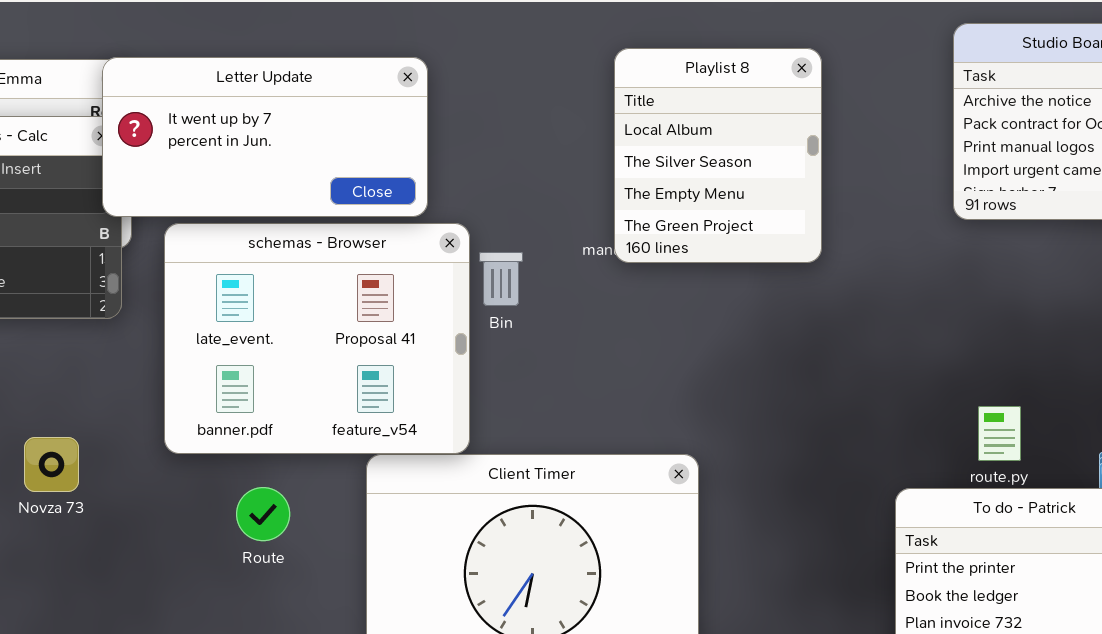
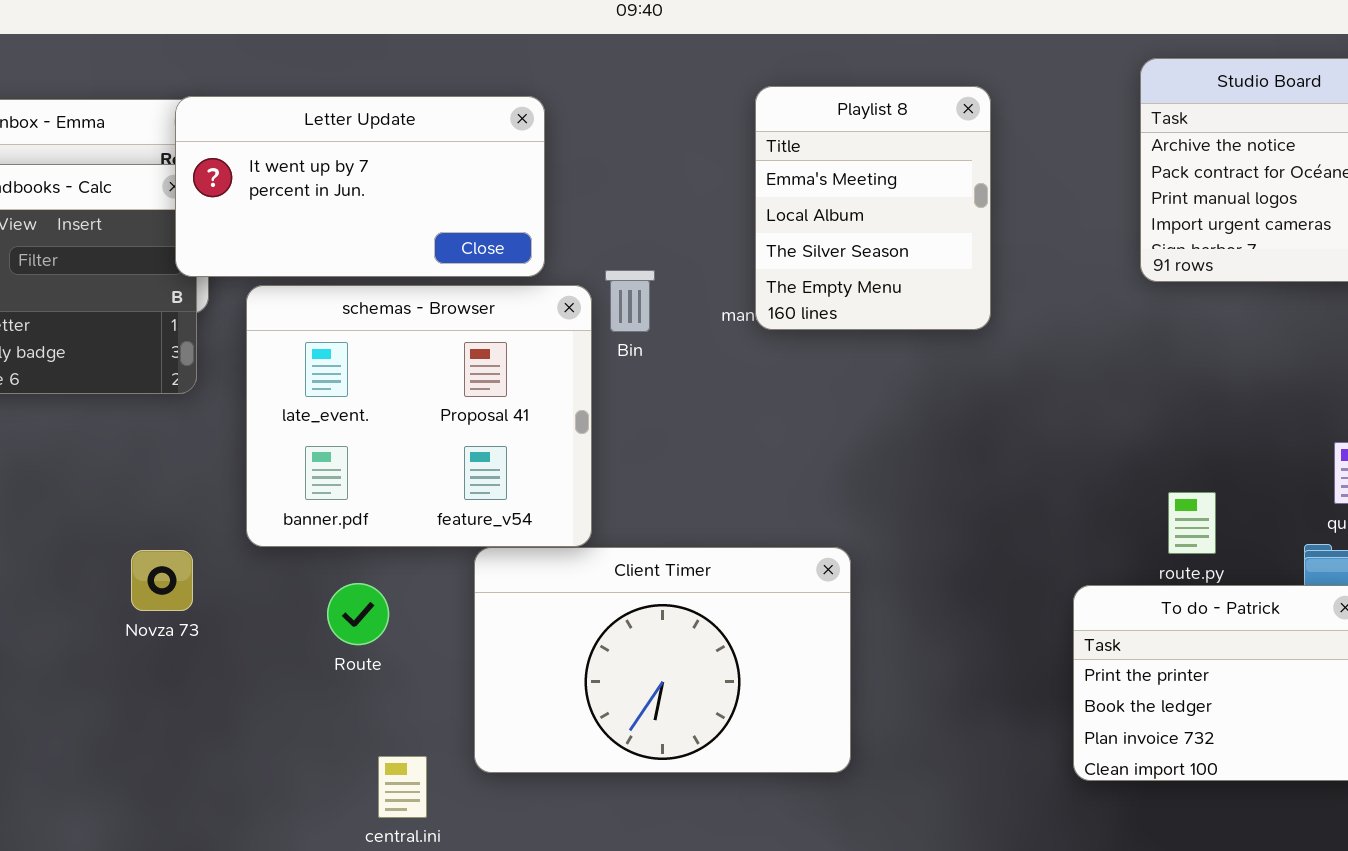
Playlist 8: [614,48,822,263] -> [755,86,991,330], scrolled up 1 row
Bin: [479,252,523,306] -> [605,270,655,332], moved
Novza 73: [24,437,79,492] -> [131,550,193,611], moved

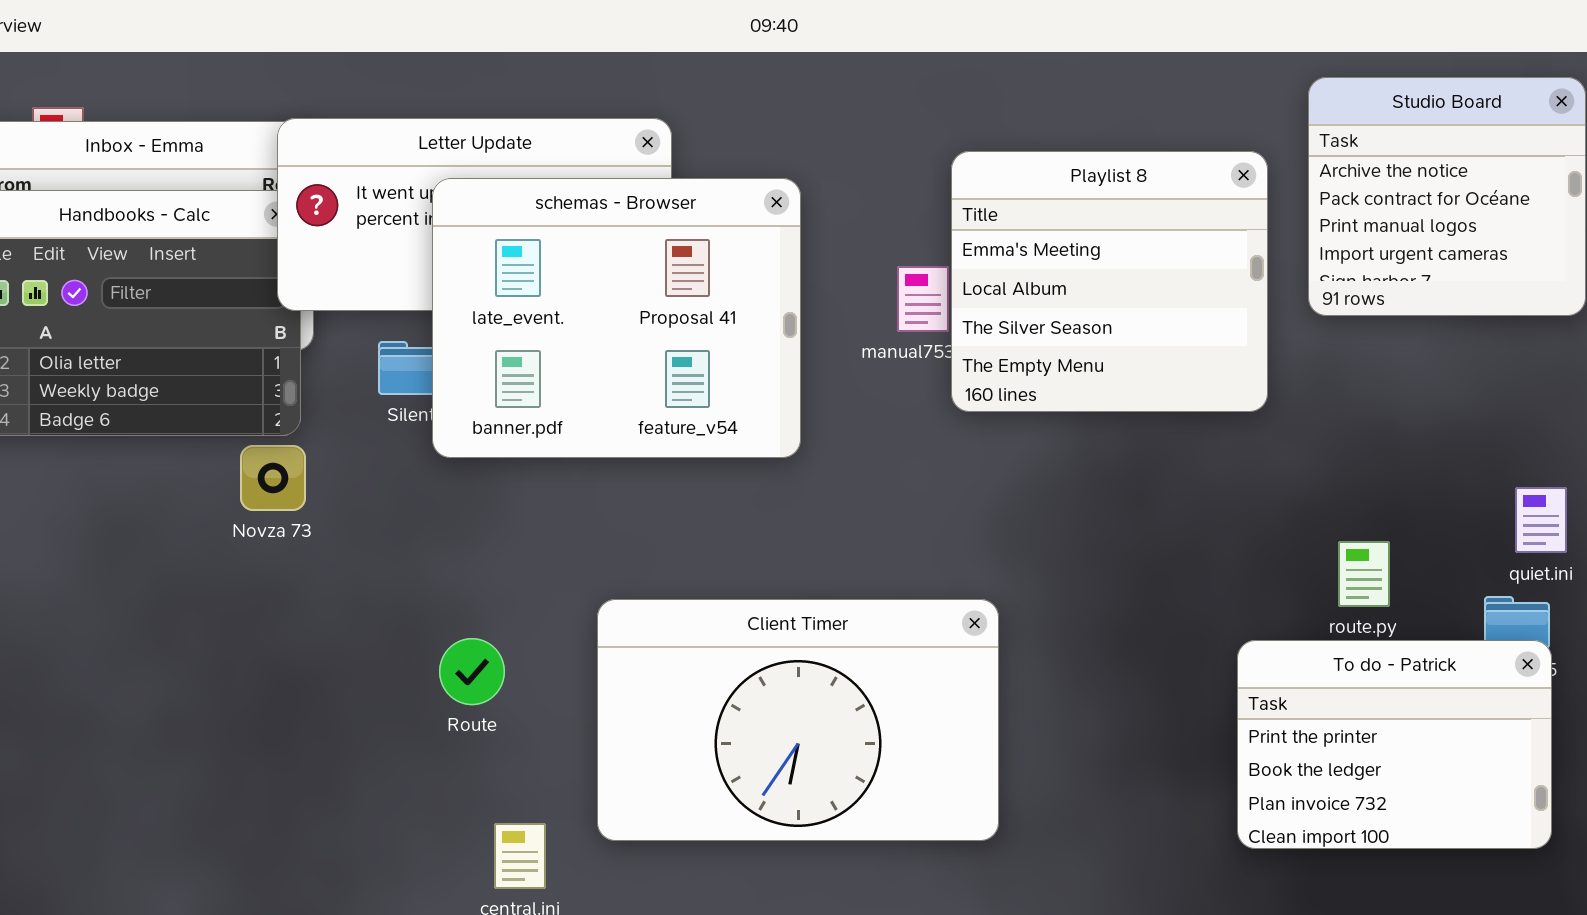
Playlist 8: [755,86,991,330] -> [951,151,1268,412], moved, resized
schemas - Browser: [246,285,592,547] -> [432,178,801,458], moved
Novza 73: [131,550,193,611] -> [240,445,306,511], moved

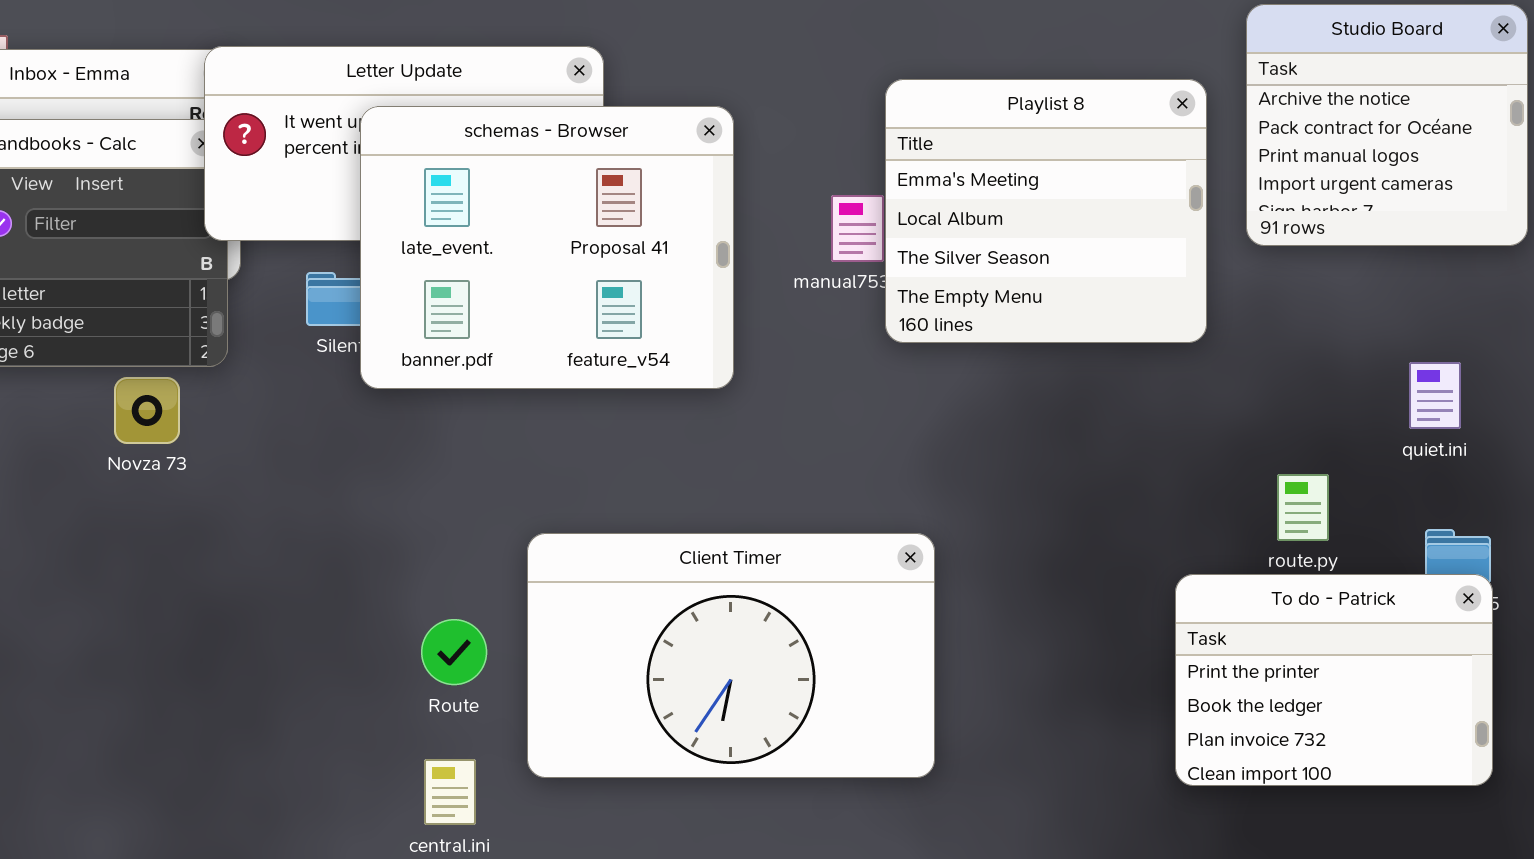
Novza 73: [240,445,306,511] -> [114,377,180,444], moved
quiet.ini: [1515,487,1567,553] -> [1409,362,1461,429], moved
Route: [439,638,505,705] -> [421,619,487,685], moved

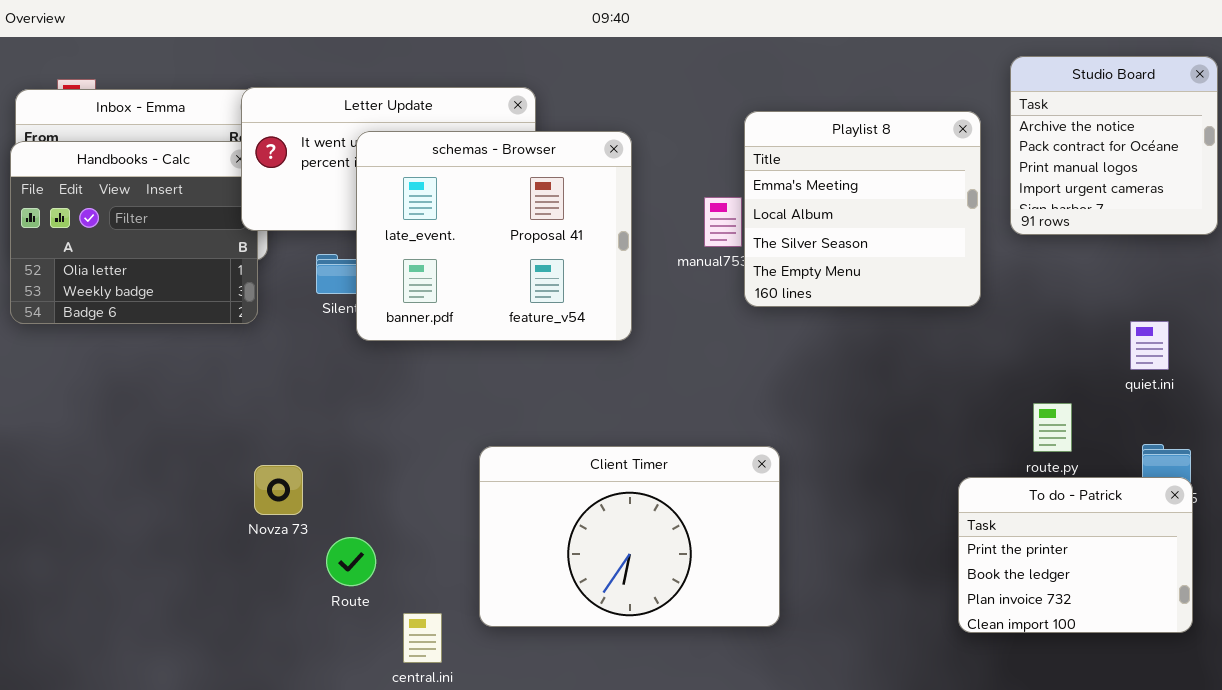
Novza 73: [114,377,180,444] -> [254,465,303,515], moved
Route: [421,619,487,685] -> [326,537,376,586], moved

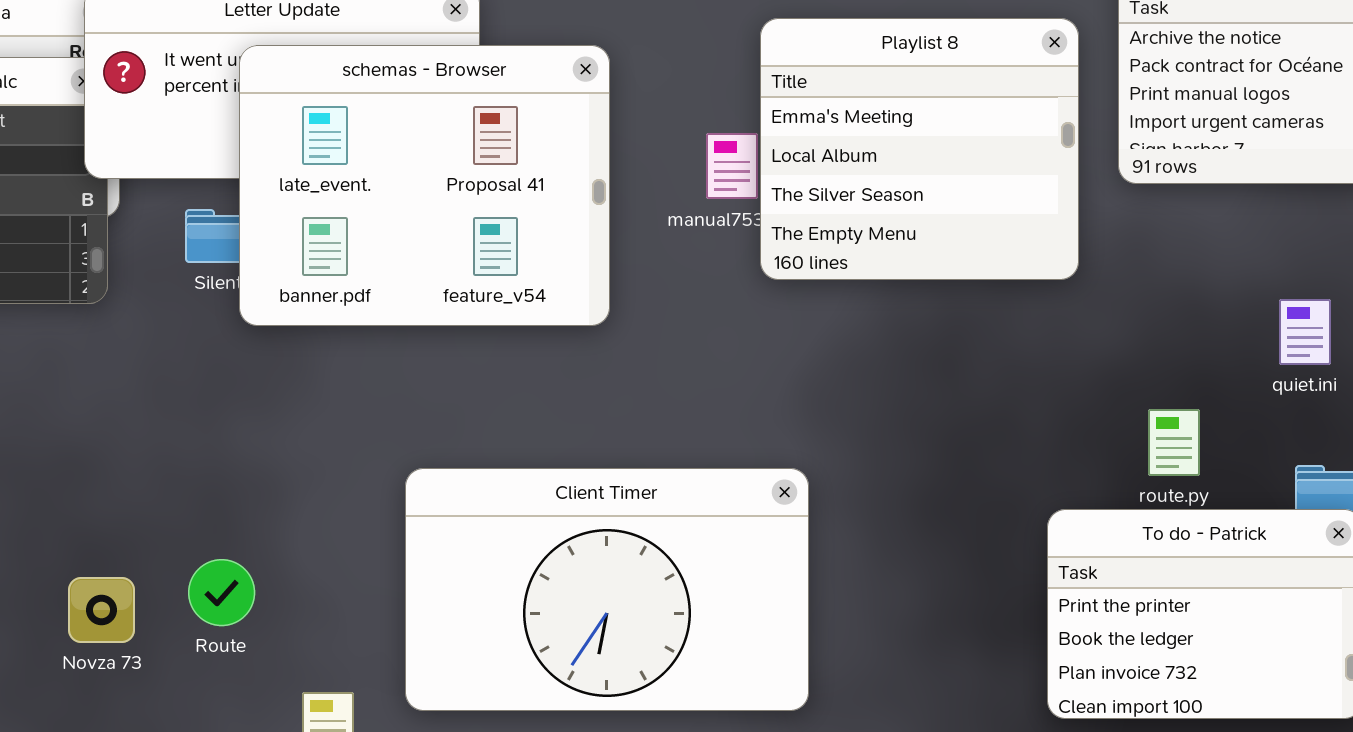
Novza 73: [254,465,303,515] -> [68,577,135,643], moved
Route: [326,537,376,586] -> [188,559,255,626], moved

